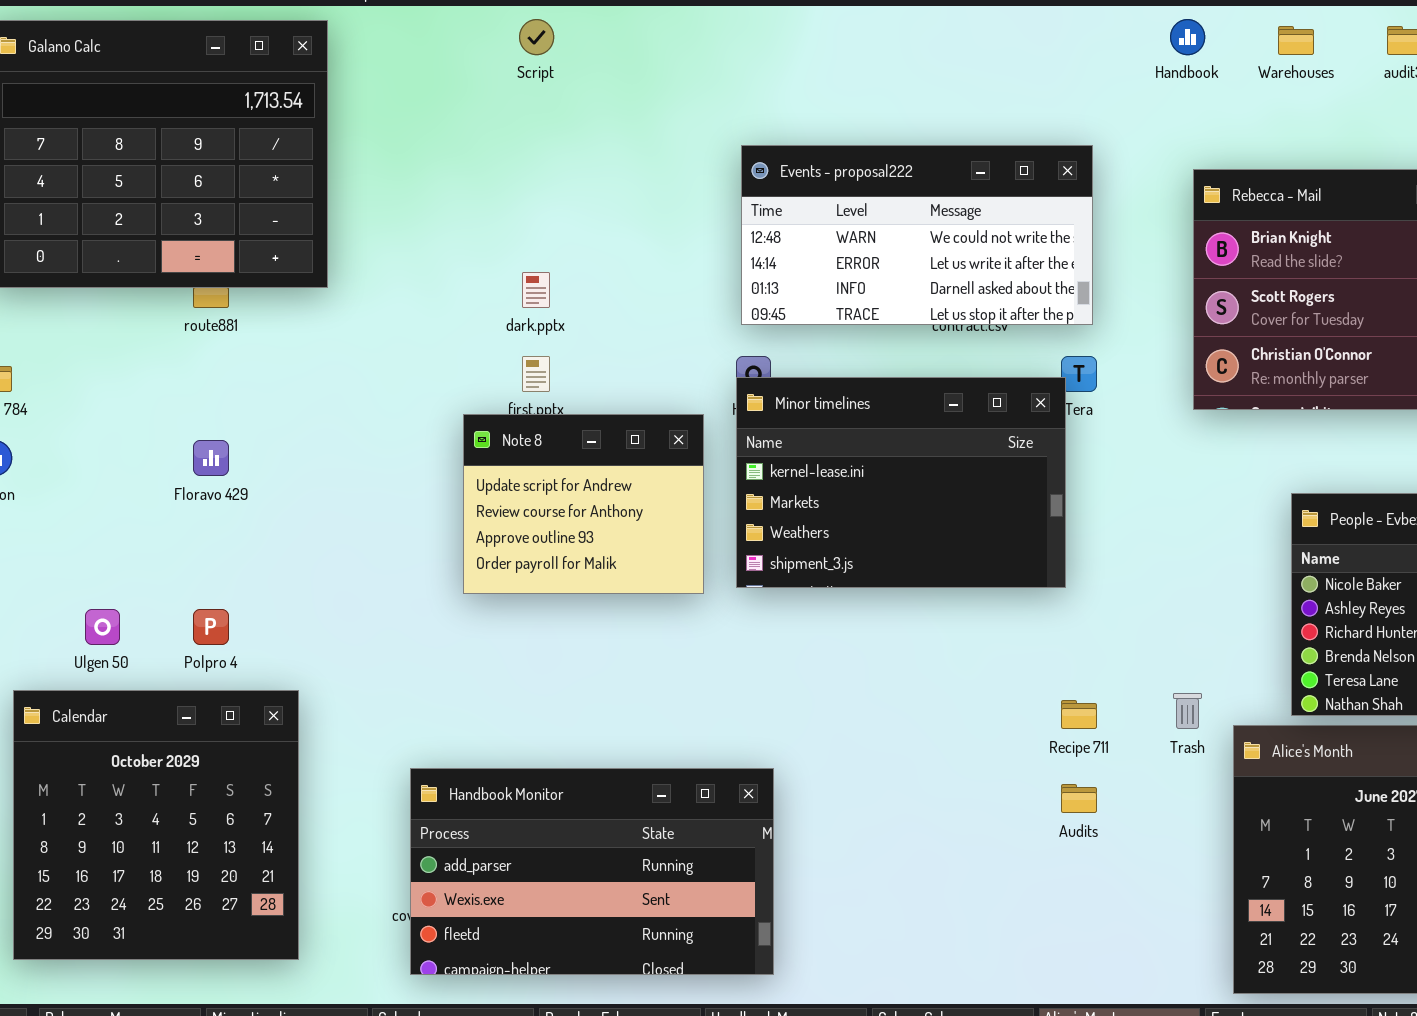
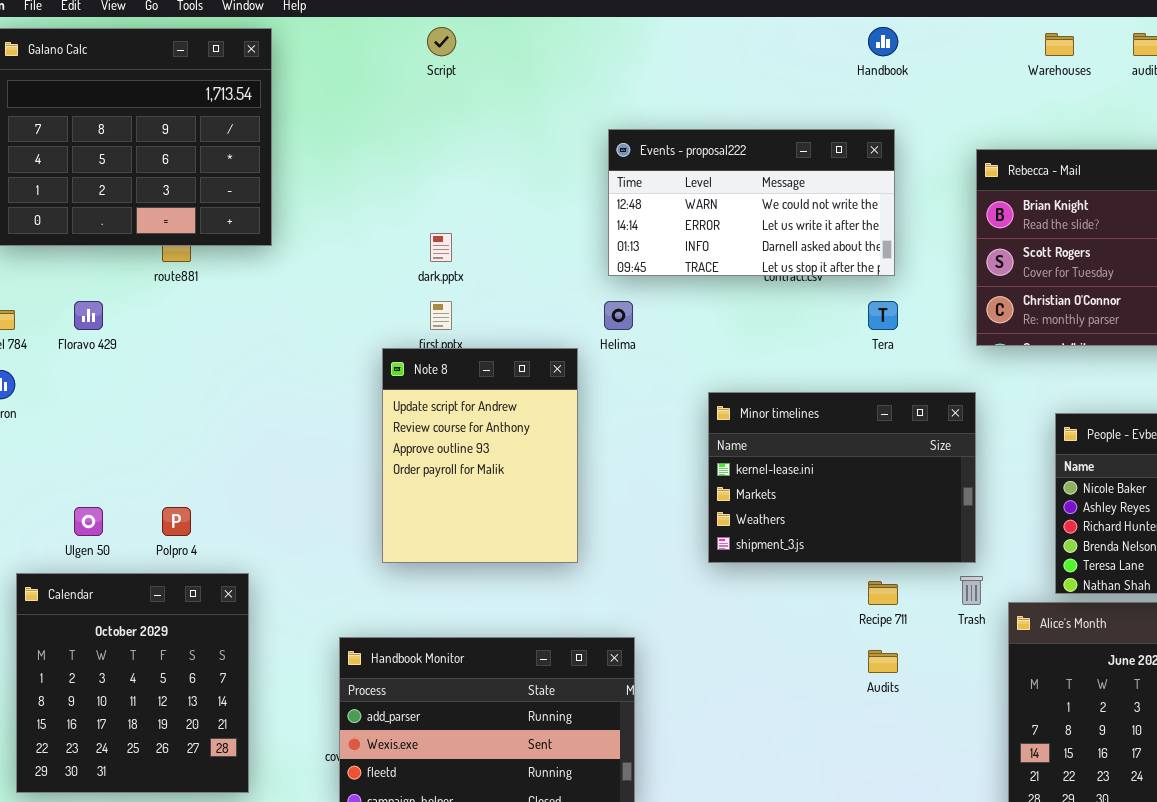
Handbook: [1170,19,1205,55] -> [868,27,898,56], moved
Minor timelines: [736,377,1066,588] -> [708,392,976,563], moved
Note 8: [463,414,704,594] -> [382,348,578,563], resized
Floravo 429: [193,440,229,476] -> [74,301,103,330], moved

